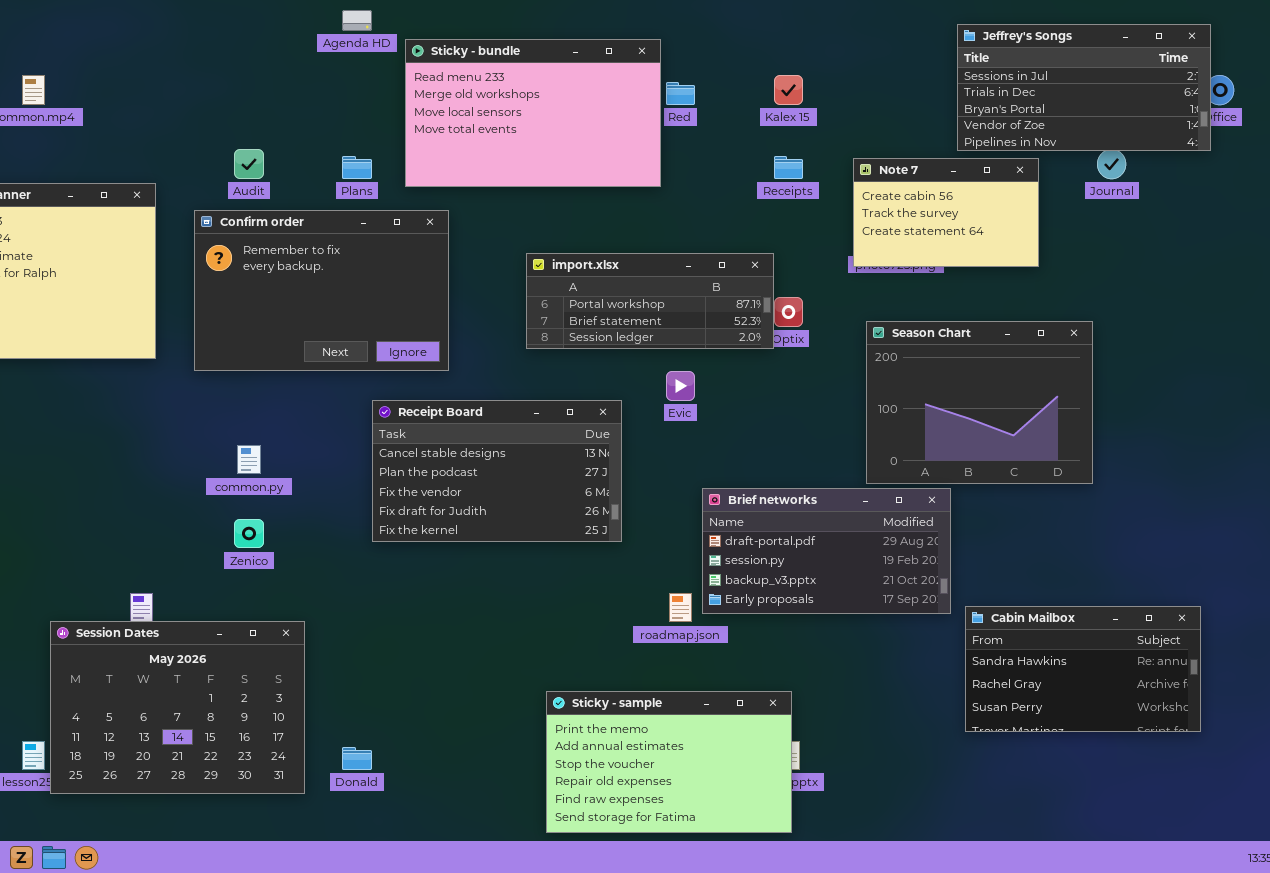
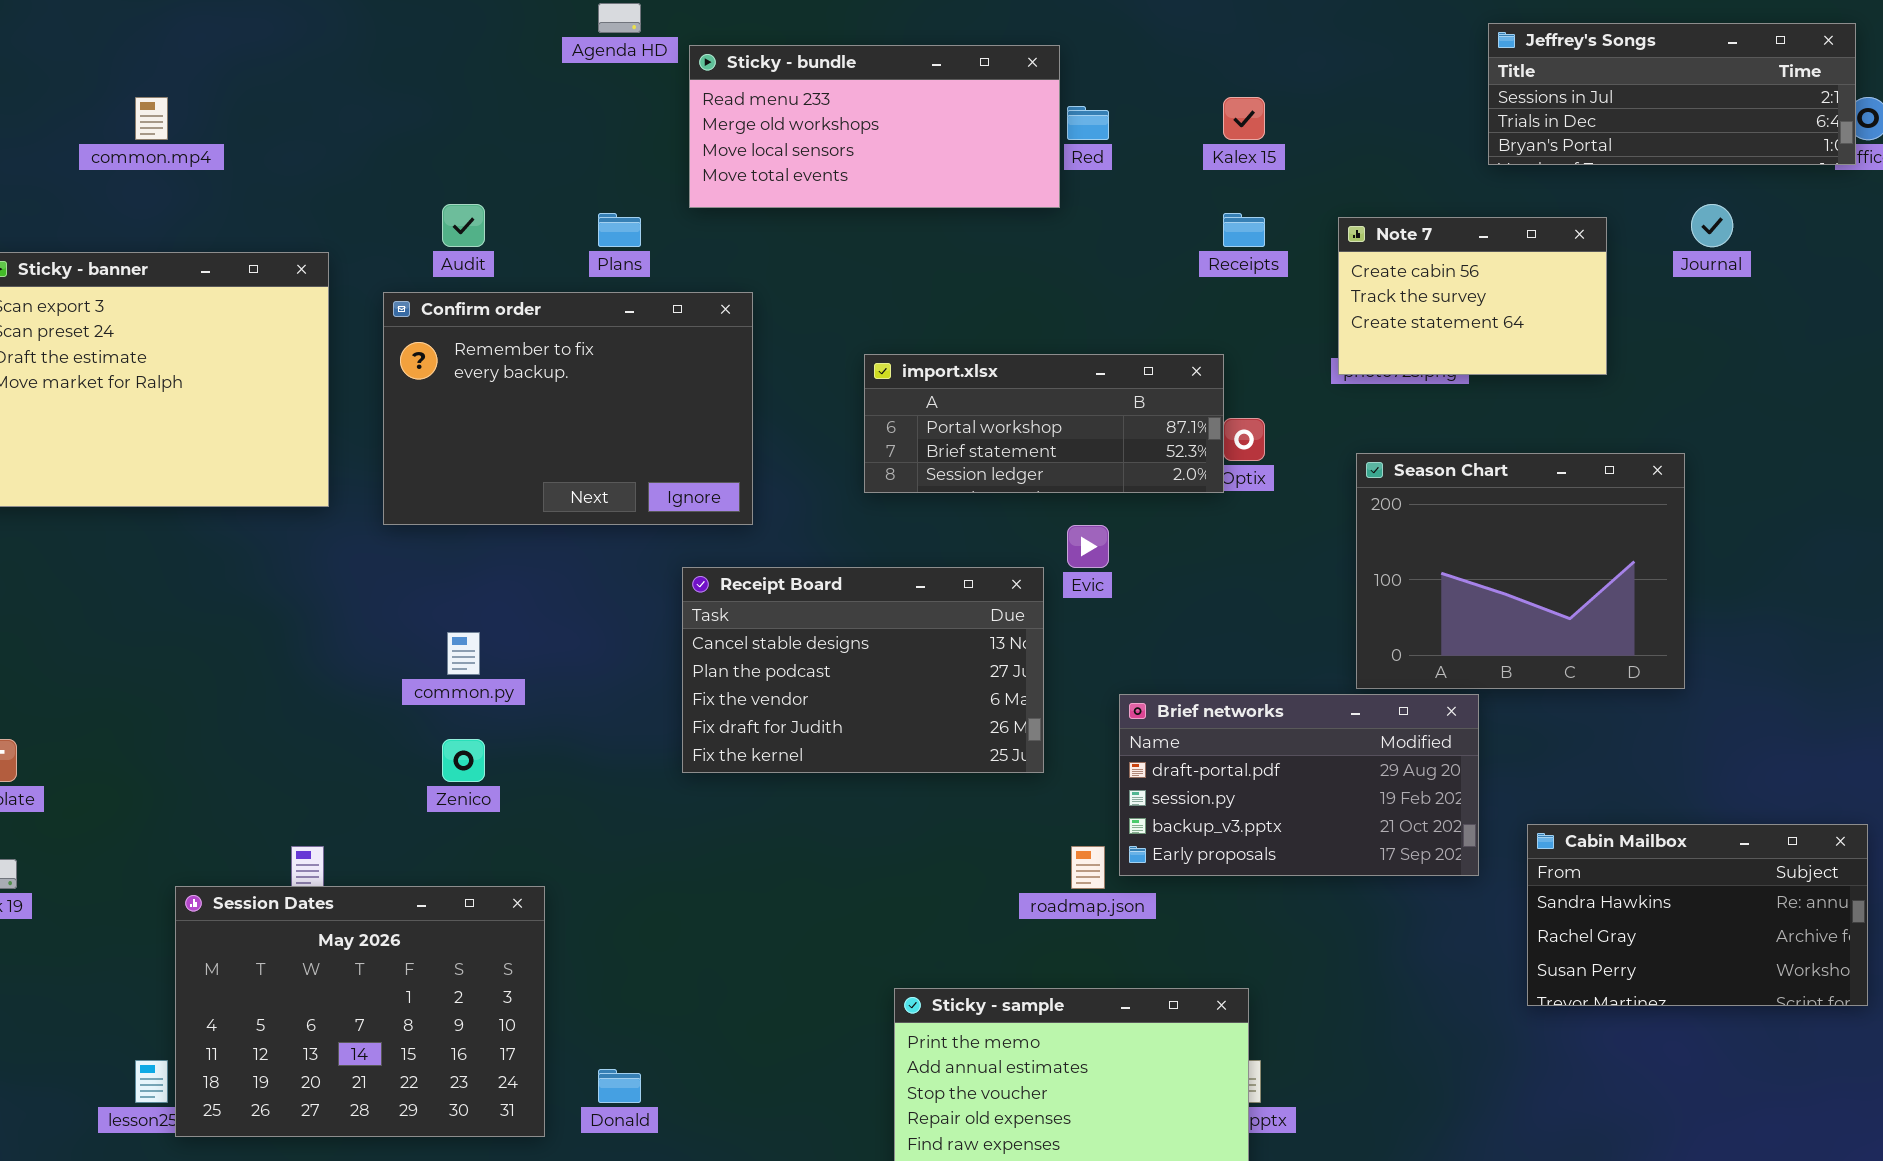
Jeffrey's Songs: [957,24,1211,151] -> [1488,23,1856,165], resized
Sticky - bundle: [405,39,661,187] -> [689,45,1060,208], resized
Receipt Board: [372,400,622,542] -> [682,567,1044,773], moved
Cabin Mailbox: [965,606,1201,732] -> [1527,824,1868,1006], moved

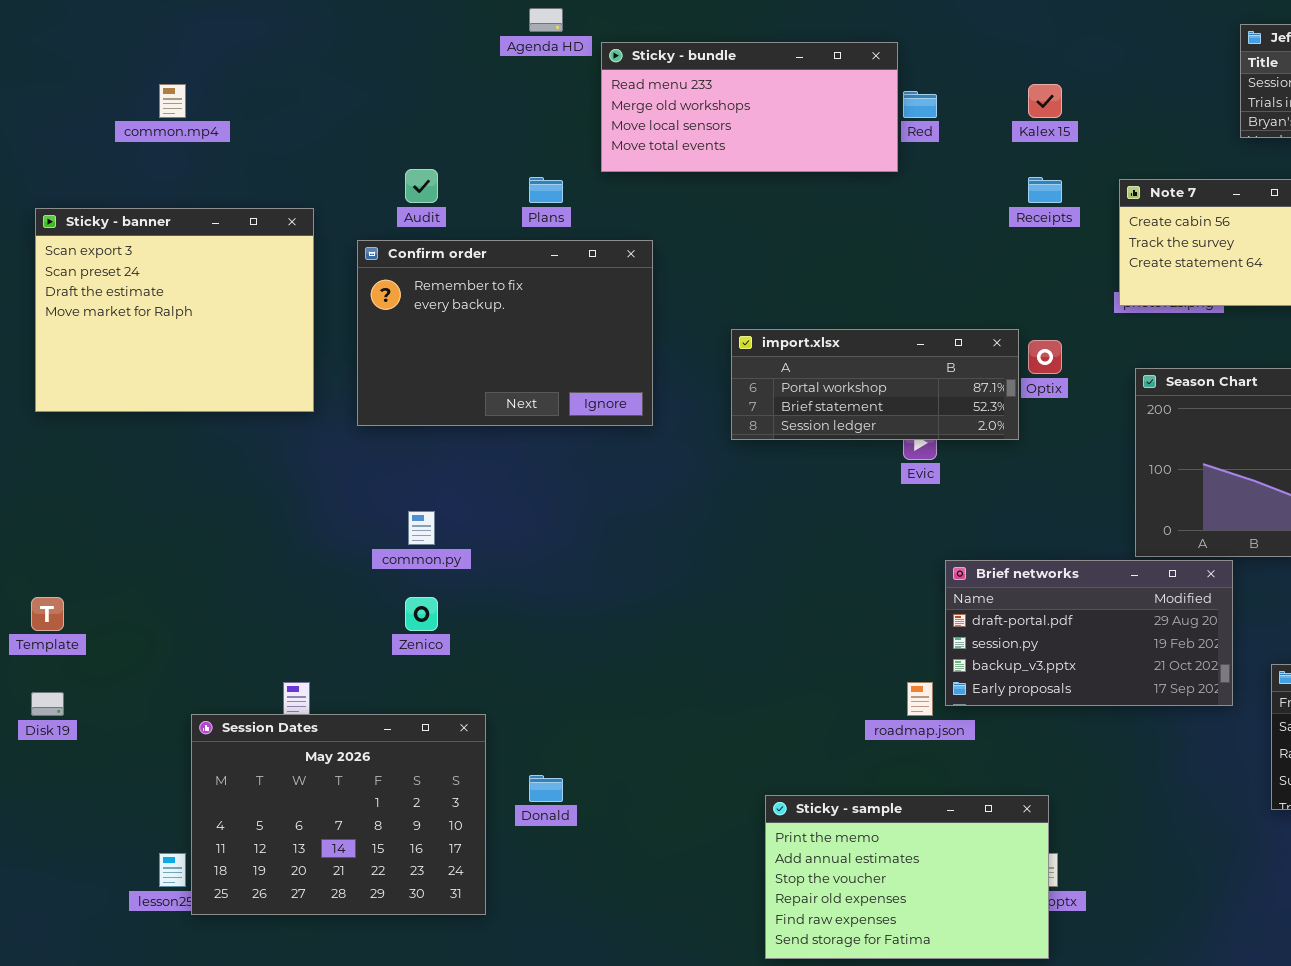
import.xlsx: [864,354,1224,493] -> [731,329,1019,440], moved
Receipt Board: [682,567,1044,773] -> none, closed
Donald: [598,1069,641,1103] -> [529,775,563,802], moved

